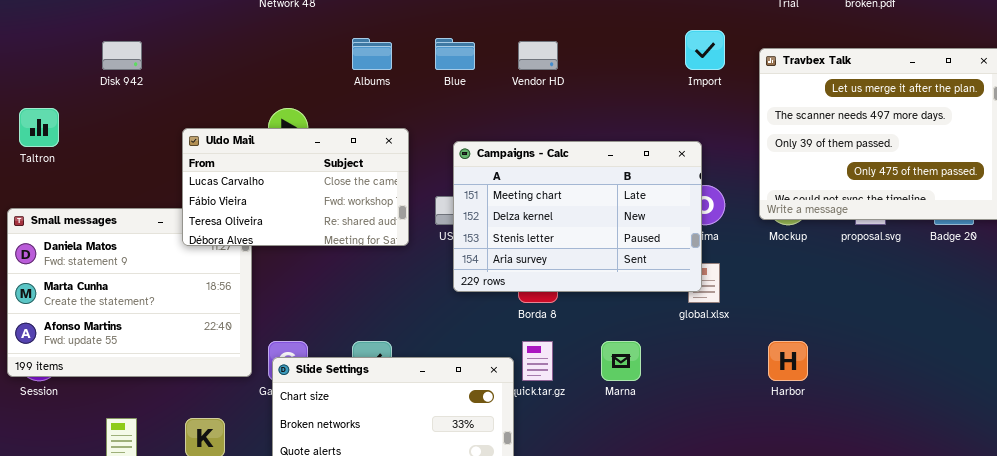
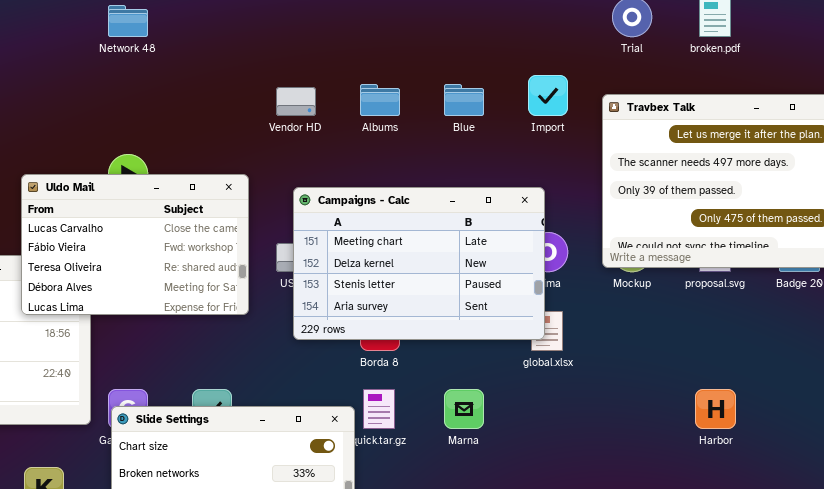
Albums: [352,38,392,70] -> [360,84,400,116], moved
Blue: [435,38,475,70] -> [444,84,484,116], moved
Vendor HD: [518,41,558,70] -> [276,87,316,116], moved
Uldo Mail: [182,128,409,246] -> [21,174,249,315], resized
Harbor: [768,341,808,381] -> [695,389,736,429], moved

